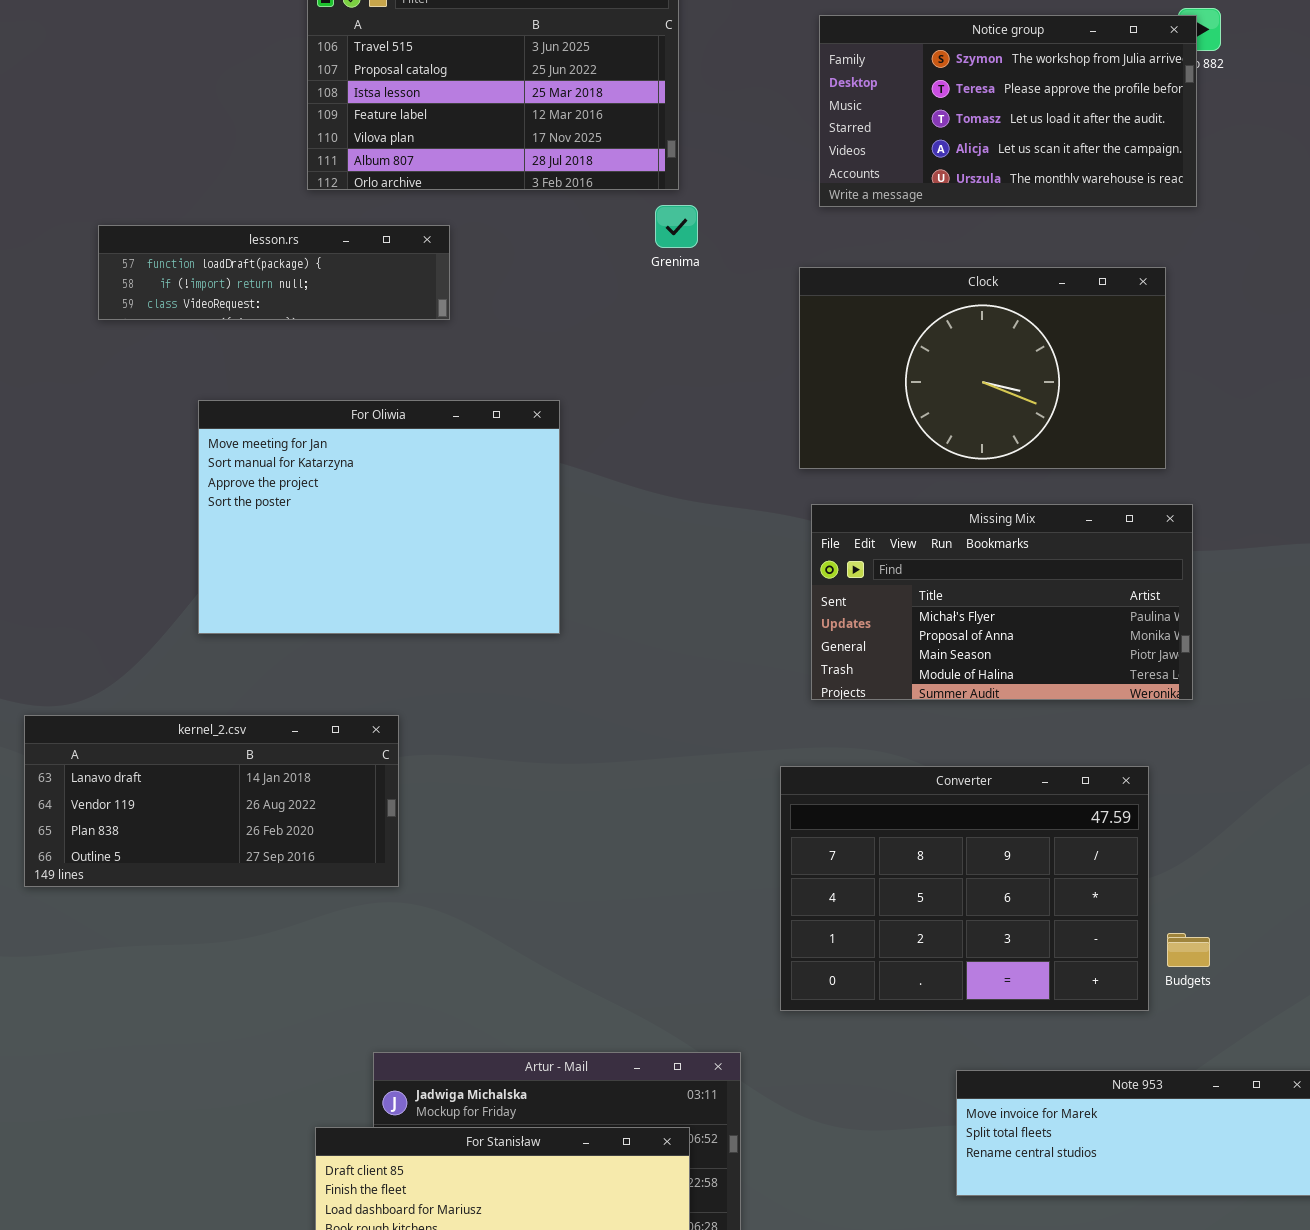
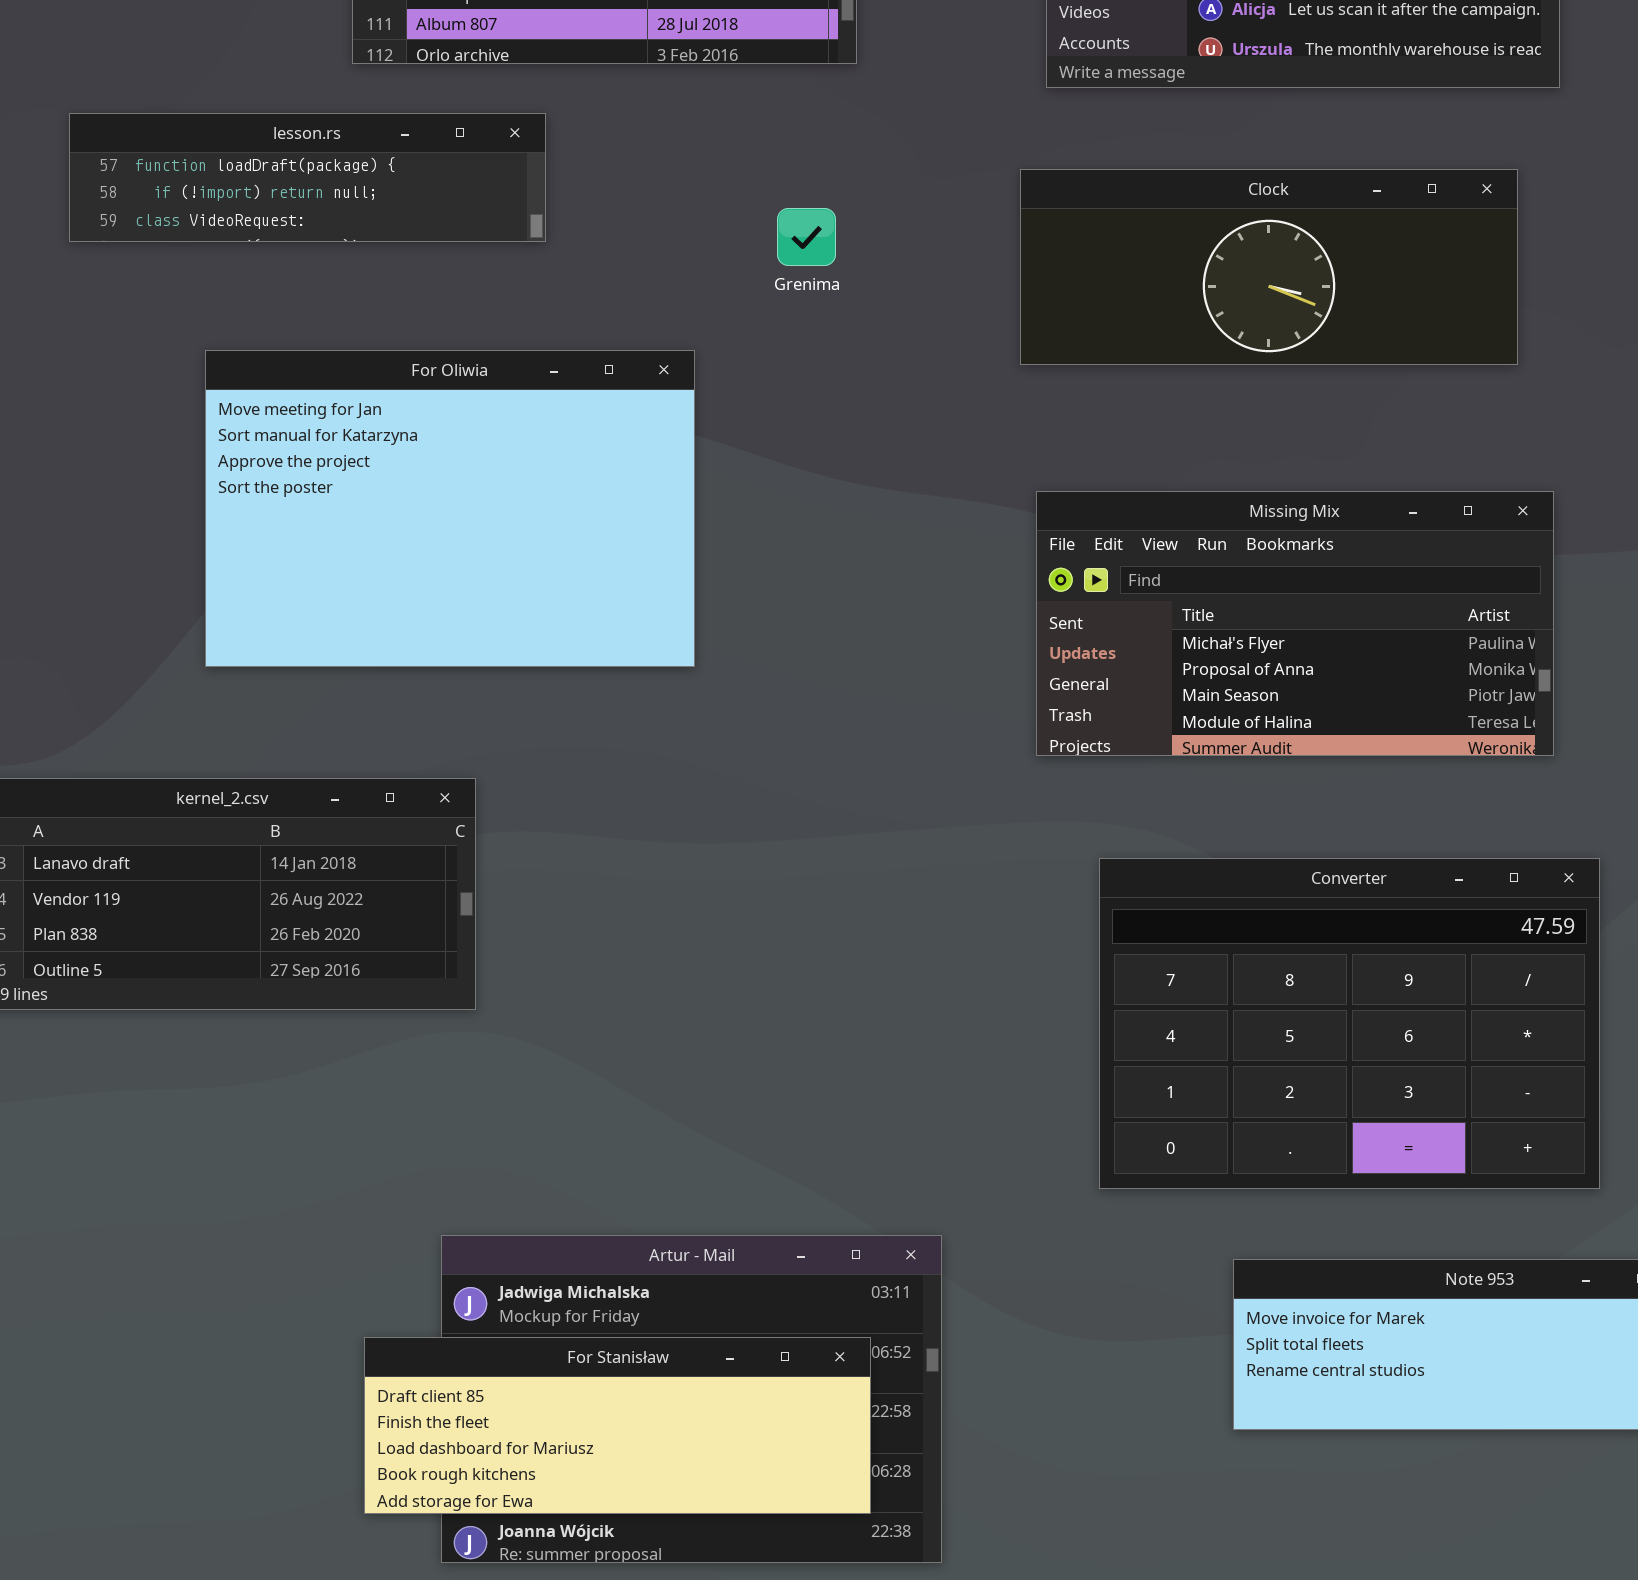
Grenima: [655,205,698,248] -> [777,208,836,266], moved
Clock: [799,267,1166,469] -> [1020,169,1518,365], resized
Converter: [780,766,1149,1011] -> [1099,858,1600,1189], moved

